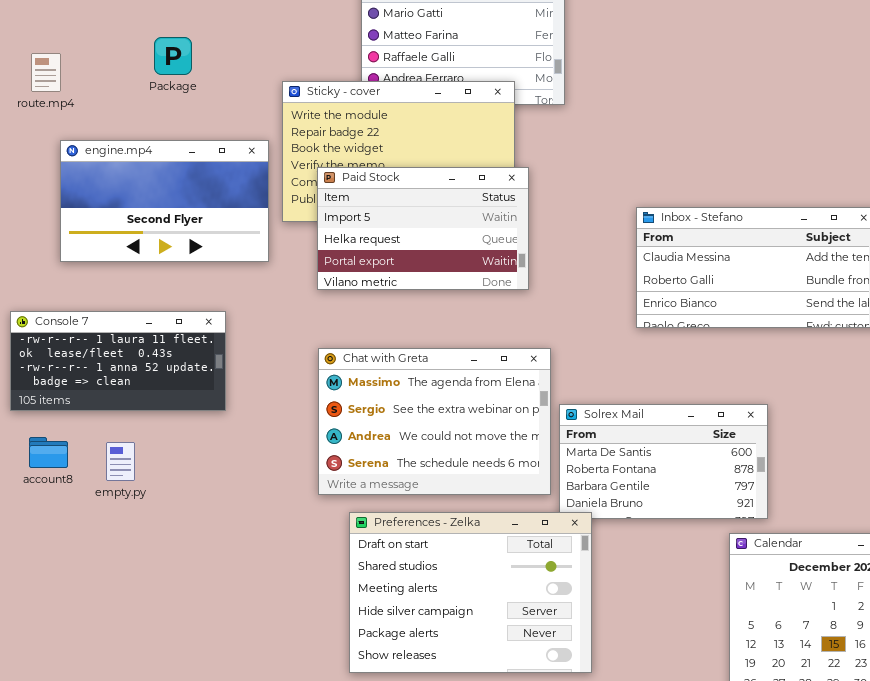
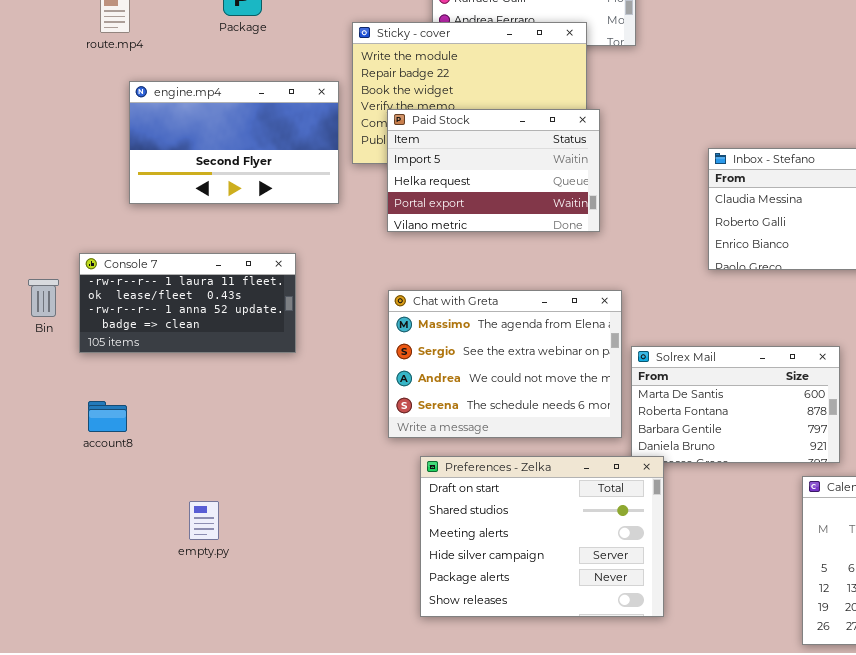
account8: [29,437,68,468] -> [88,401,127,432], moved
empty.py: [106,442,135,481] -> [189,501,219,540], moved

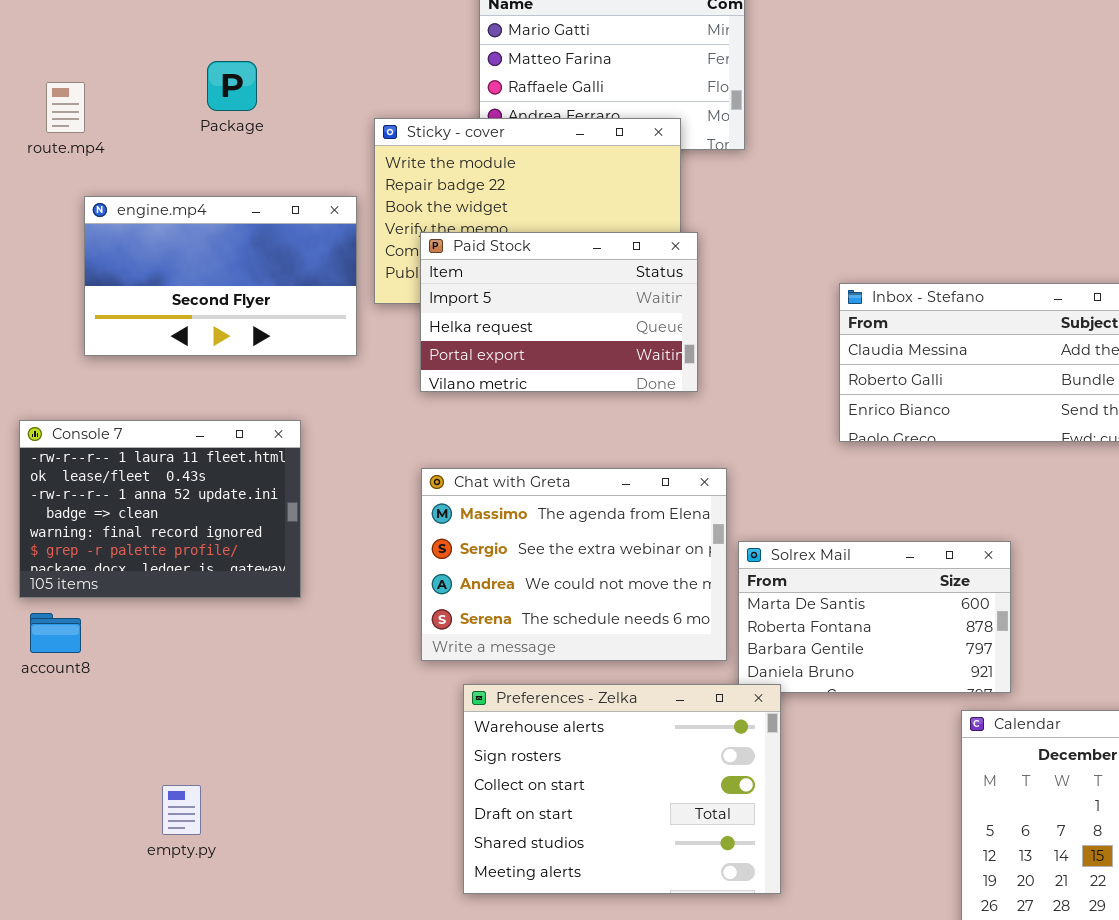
Console 7: [79,253,296,353] -> [19,420,301,598], resized
Preferences - Zelka: [420,456,664,617] -> [463,684,781,894], scrolled up 3 rows
empty.py: [189,501,219,540] -> [162,785,201,835], moved

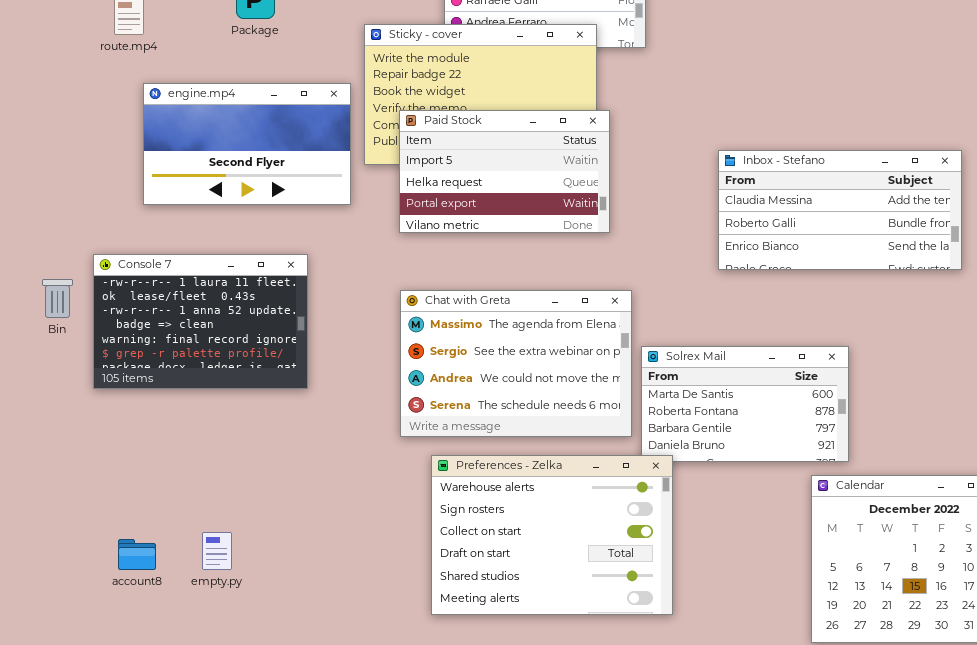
account8: [30,613,81,653] -> [118,539,156,570], moved

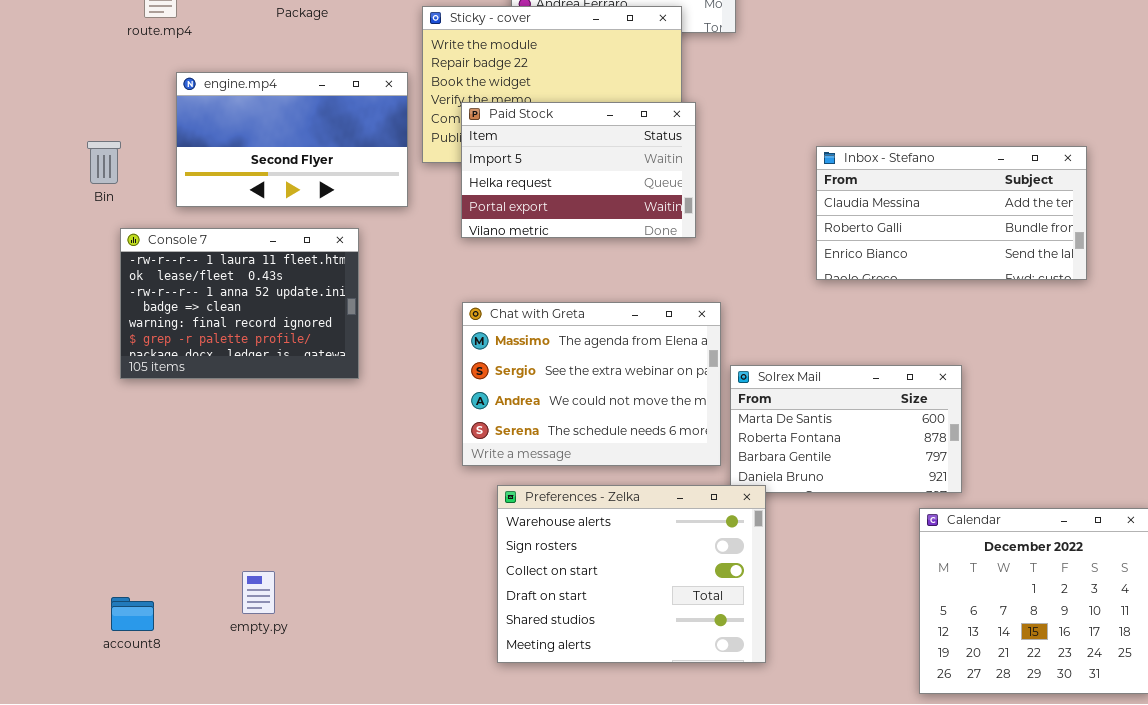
Console 7: [93,254,308,389] -> [120,228,359,379], moved
Bin: [42,279,73,318] -> [87,141,121,184], moved
account8: [118,539,156,570] -> [111,597,154,631], moved

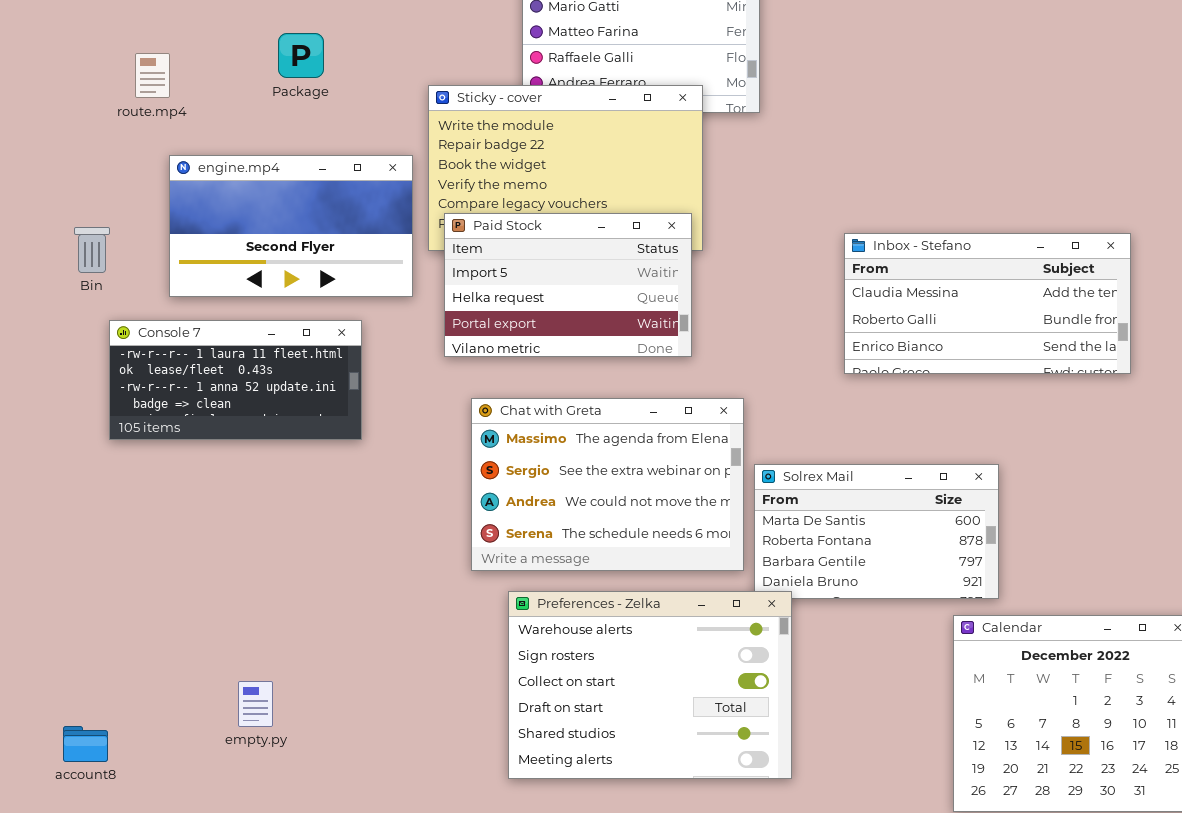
Paid Stock: [461,102,696,238] -> [444,213,692,357], moved
Console 7: [120,228,359,379] -> [109,320,362,440], resized
account8: [111,597,154,631] -> [63,726,108,762], moved

